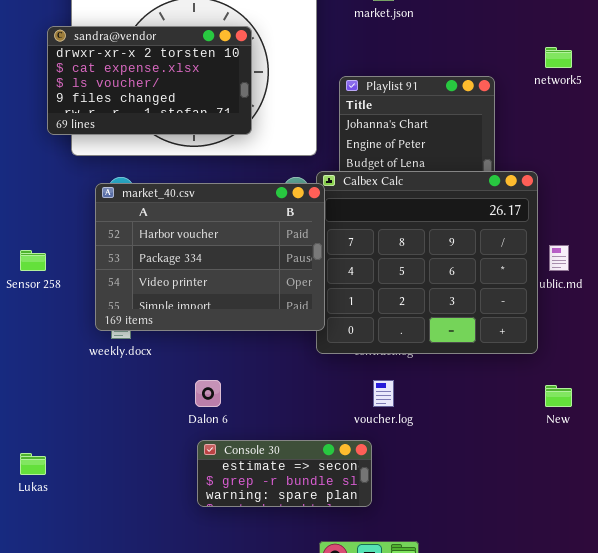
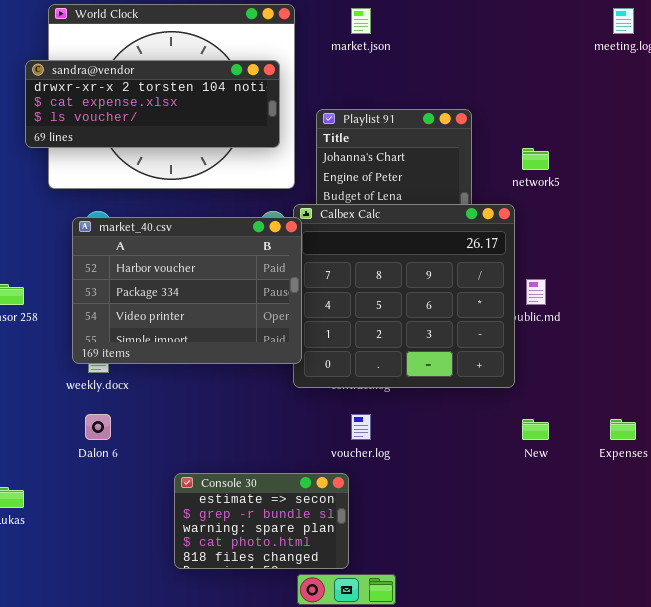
sandra@vendor: [47,26,252,135] -> [25,60,280,148], resized
network5: [545,47,572,68] -> [522,148,549,170], moved
Dalon 6: [195,380,221,407] -> [85,414,111,440], moved
Console 30: [197,440,372,507] -> [174,473,349,569], resized

